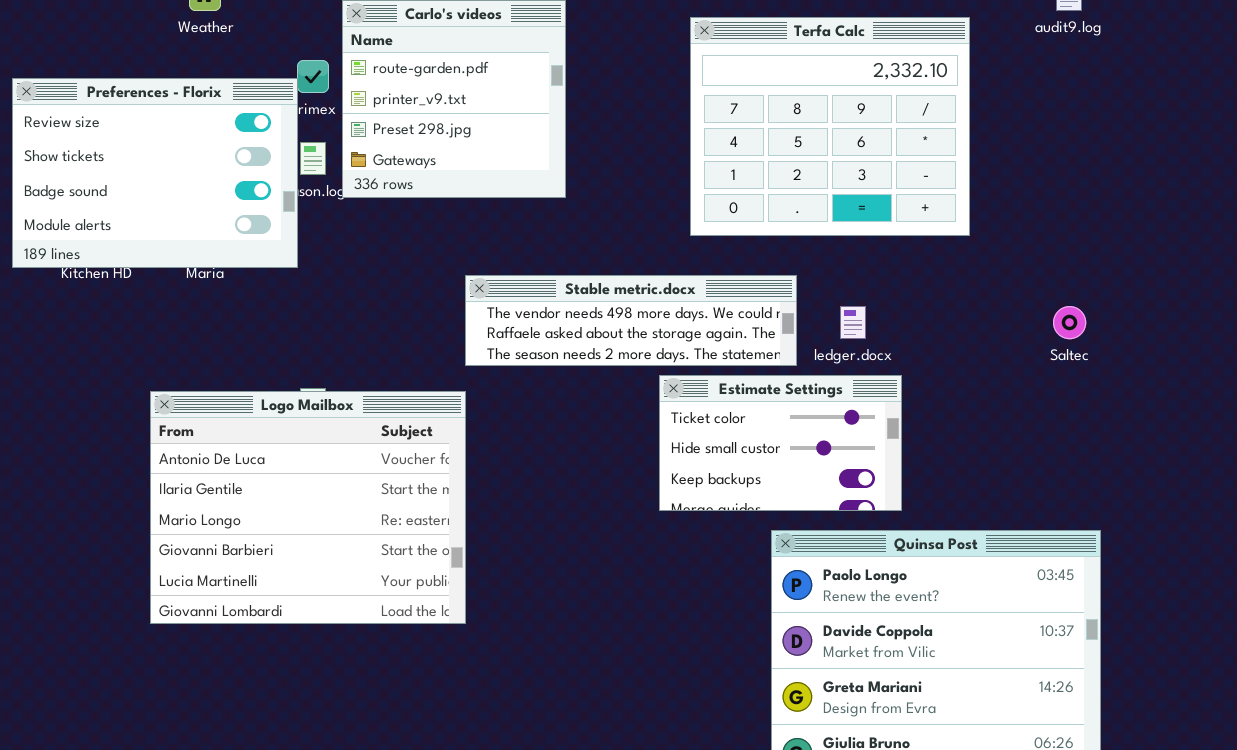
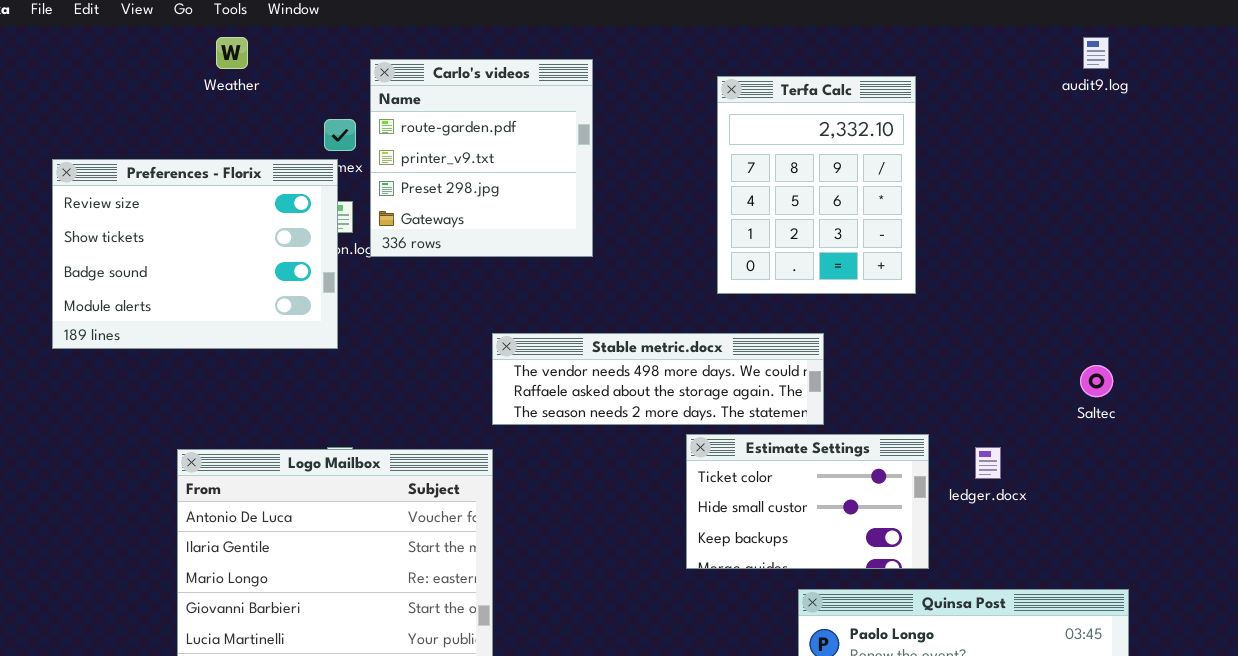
Terfa Calc: [690,17,970,236] -> [717,76,916,294], resized
Preferences - Florix: [12,78,298,268] -> [52,159,338,349], moved
ledger.docx: [840,306,866,339] -> [975,447,1001,479], moved

